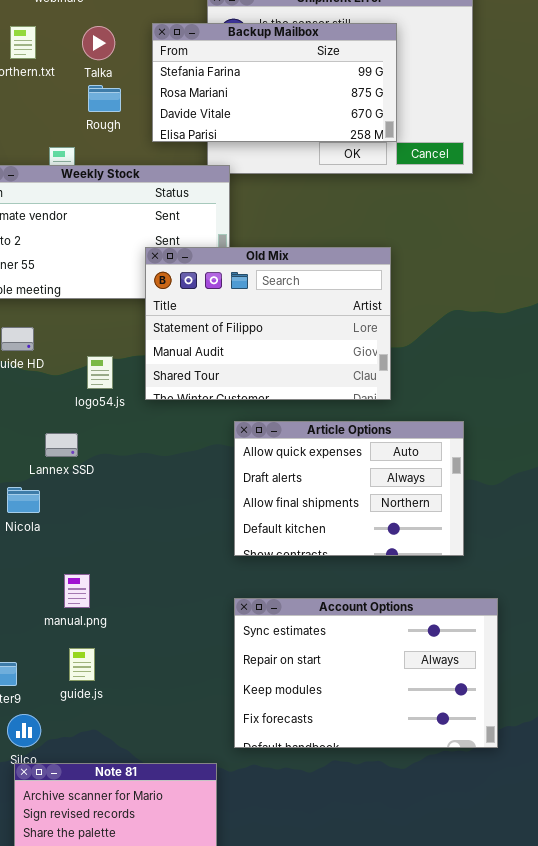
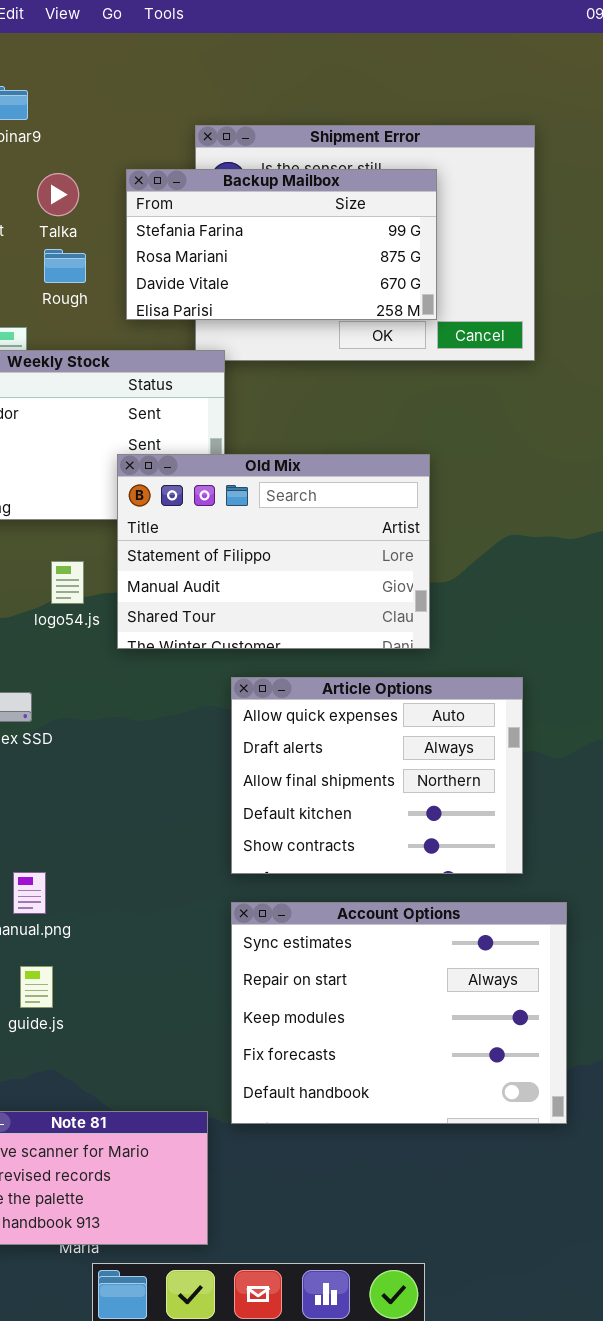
logo54.js: [87,356,113,389] -> [51,561,84,604], moved
Article Options: [234,421,464,556] -> [231,677,523,874], resized
Account Options: [234,598,498,748] -> [231,902,567,1124], resized

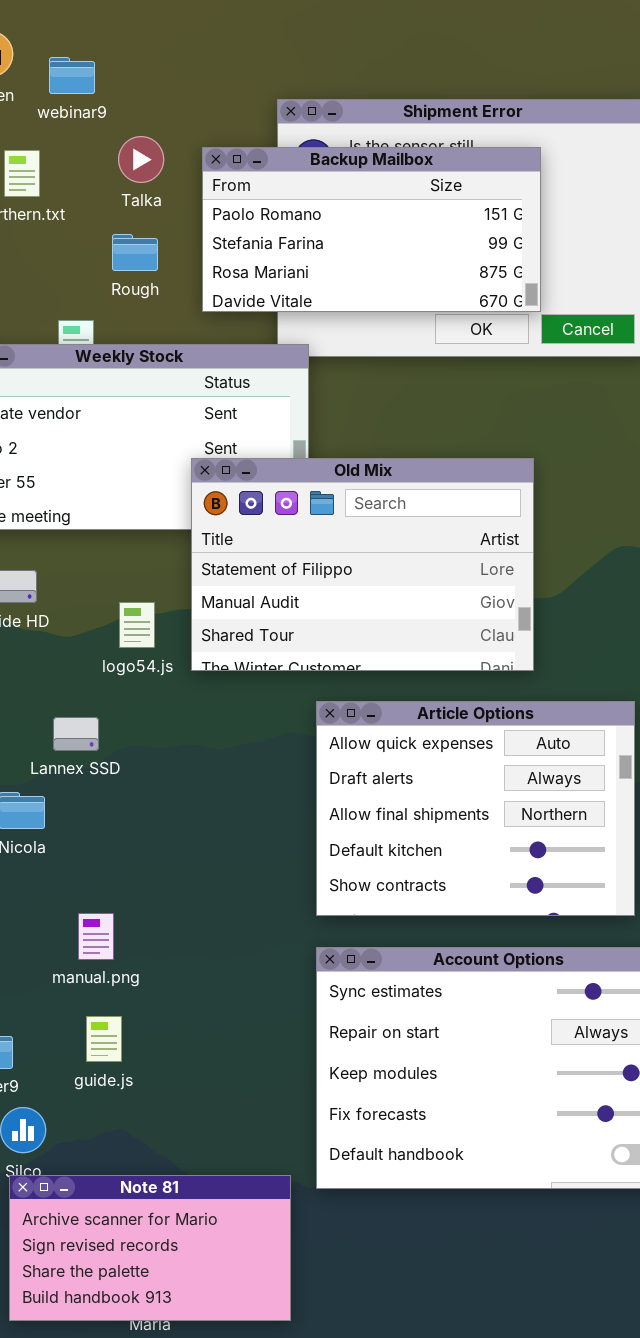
Backup Mailbox: [126,169,437,320] -> [202,147,541,312], scrolled up 1 row
Talka: [37,173,79,216] -> [118,136,164,183], moved
logo54.js: [51,561,84,604] -> [119,602,155,648], moved

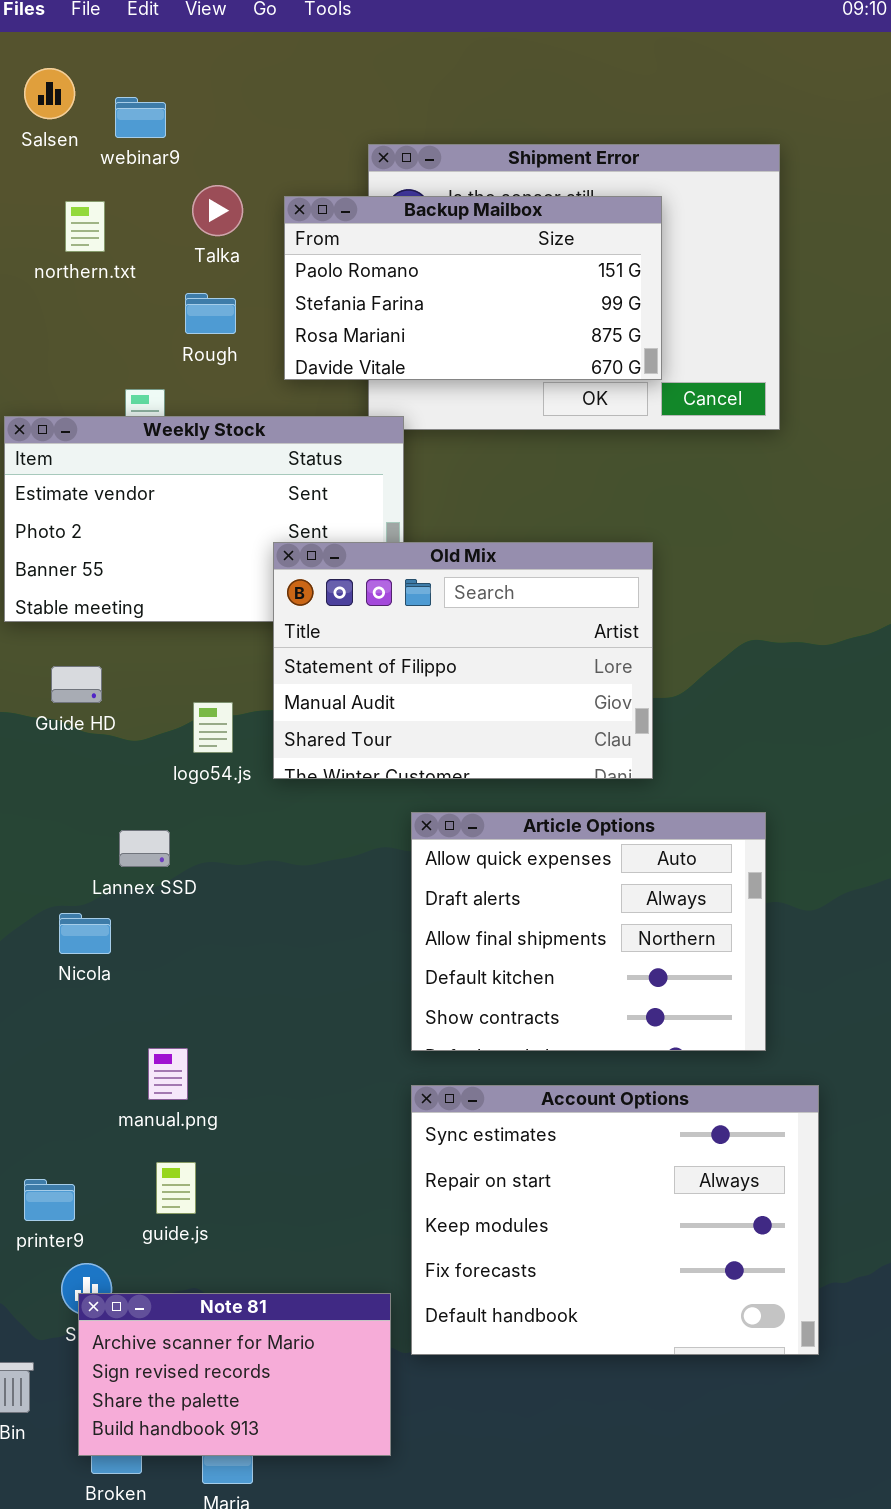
Note 81: [9,1175,291,1321] -> [78,1293,391,1456], moved

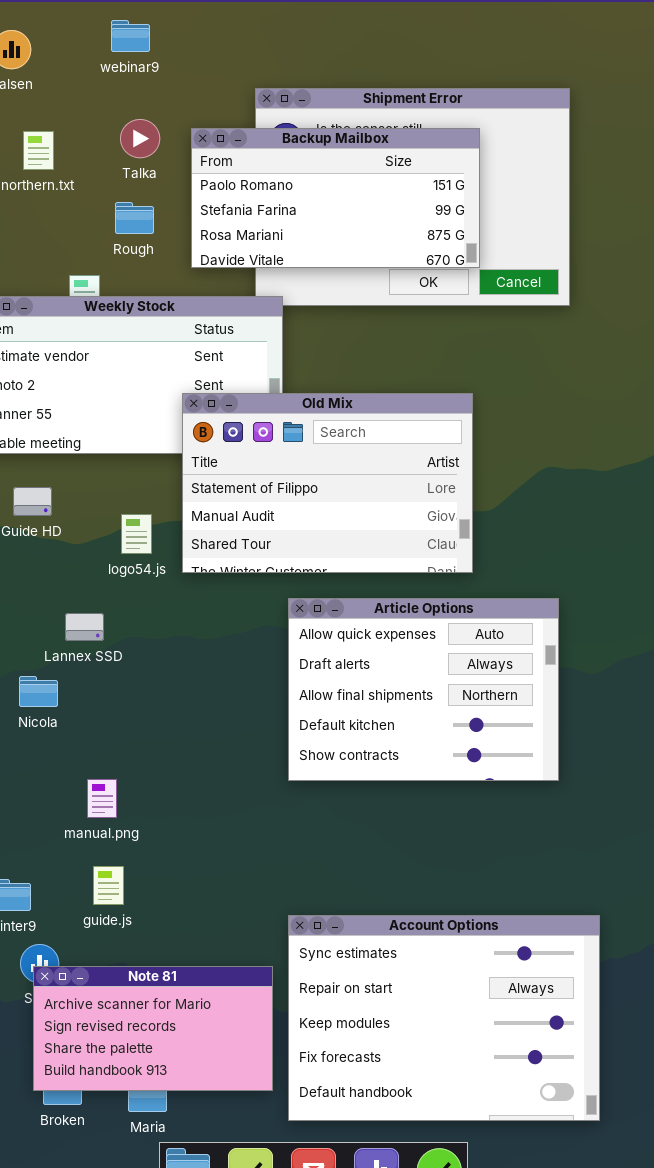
webinar9: [115,97,166,138] -> [111,20,150,52], moved
Account Options: [411,1085,819,1355] -> [288,915,600,1121], moved

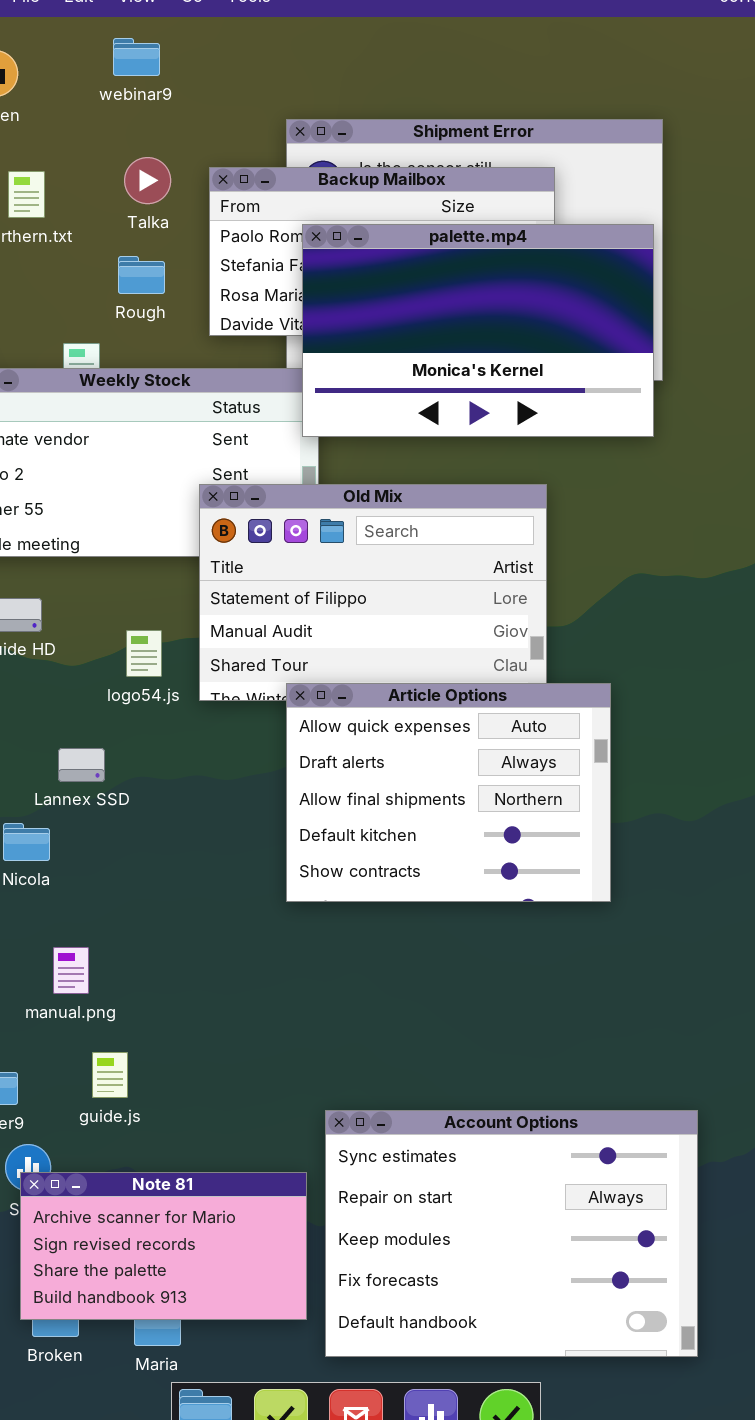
palette.mp4: none -> [302,224,654,437], opened
Article Options: [288,598,559,781] -> [286,683,611,902], moved
manual.png: [87,779,117,818] -> [53,947,89,994], moved

